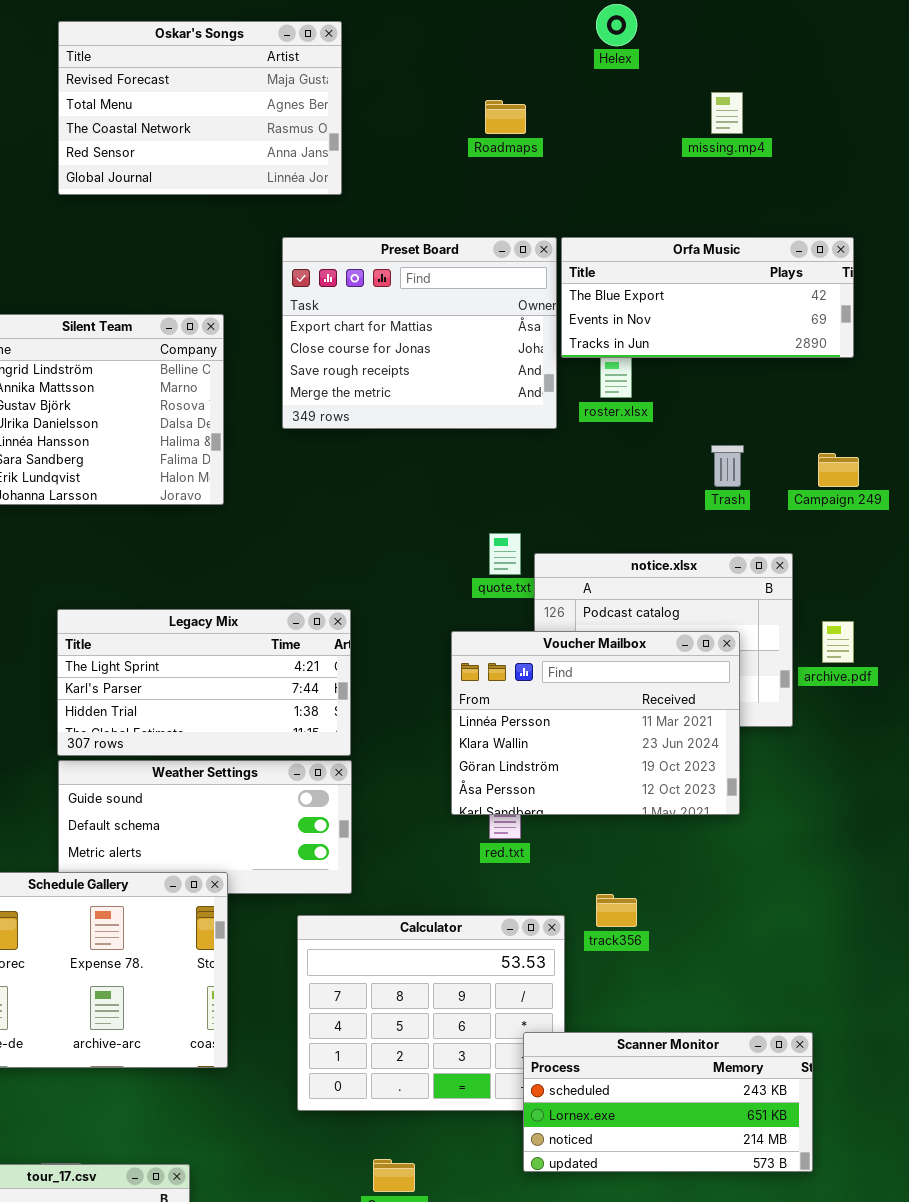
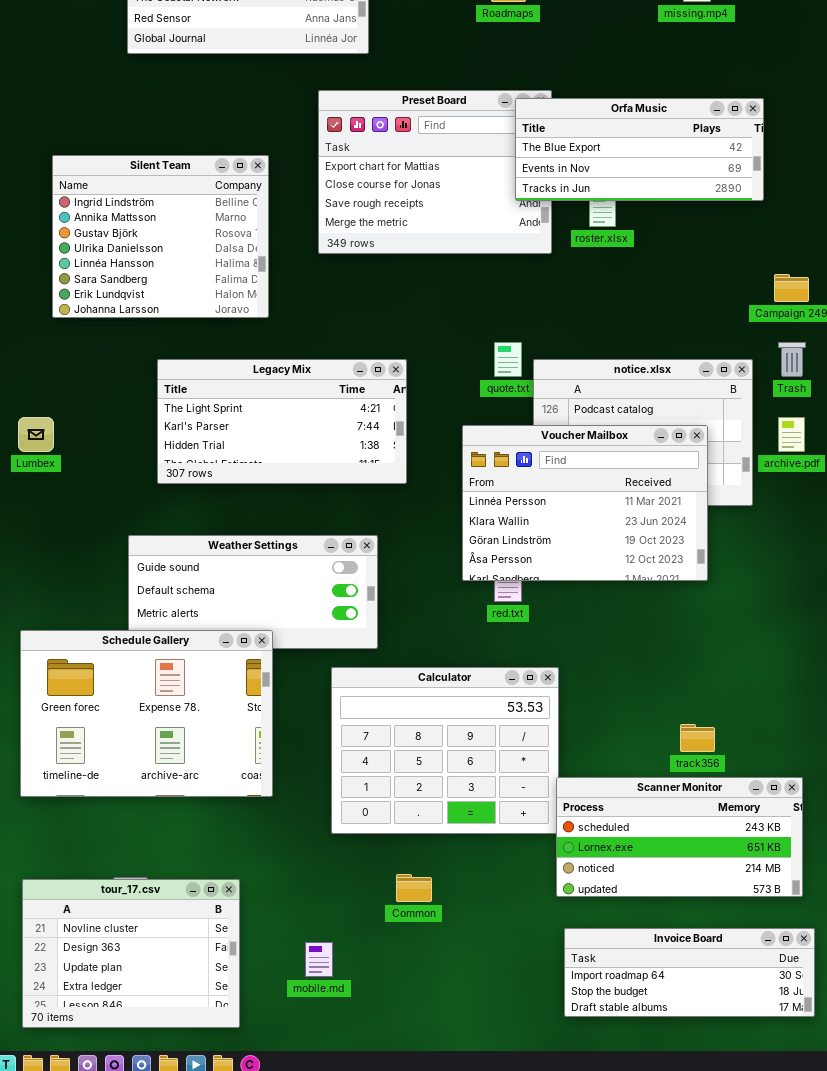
Orfa Music: [561,237,854,358] -> [515,98,764,201], moved
Trash: [711,445,744,487] -> [778,342,806,377], moved
Legacy Mix: [57,609,351,756] -> [157,359,407,484], moved
track356: [596,894,637,927] -> [680,724,715,752], moved
Scanner Monitor: [523,1032,813,1172] -> [556,777,803,897], moved

